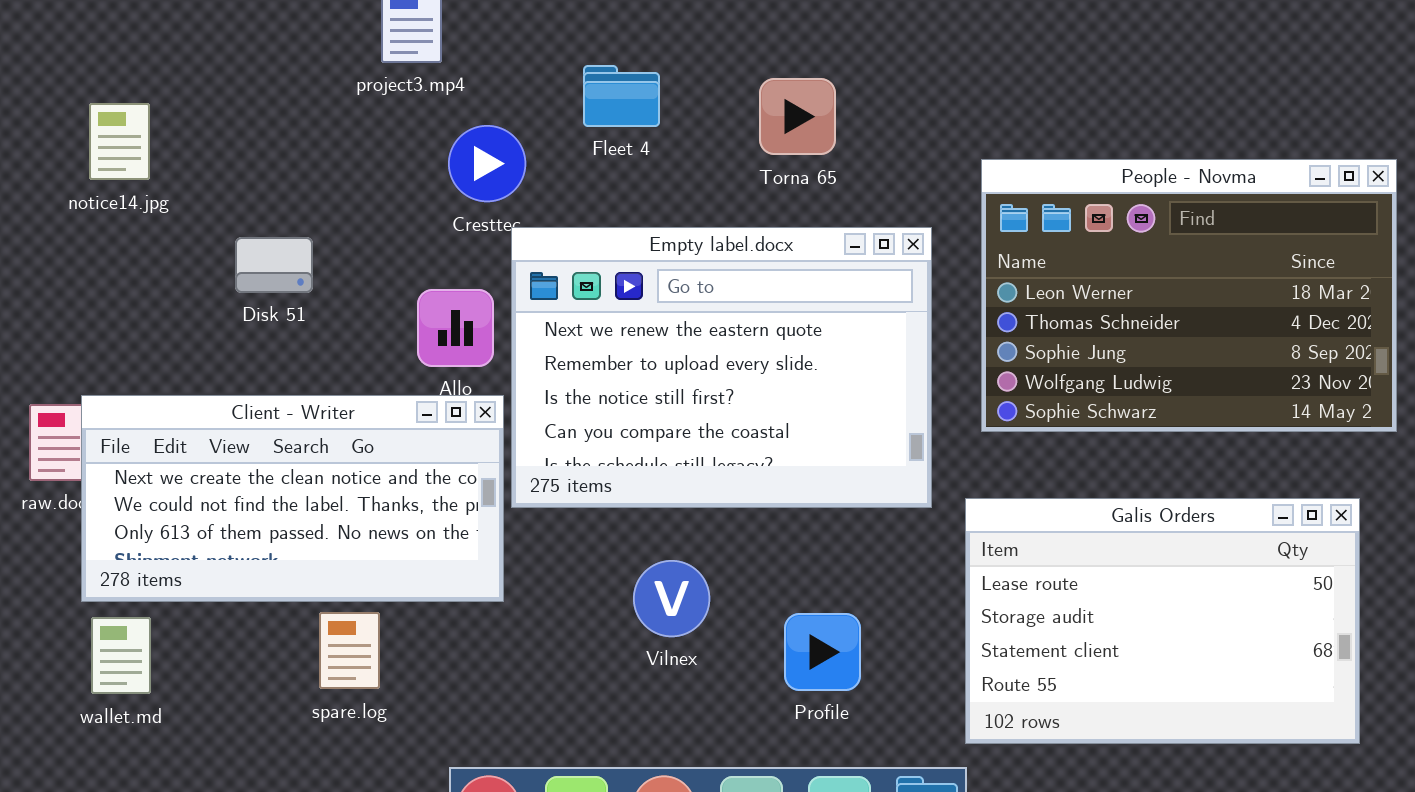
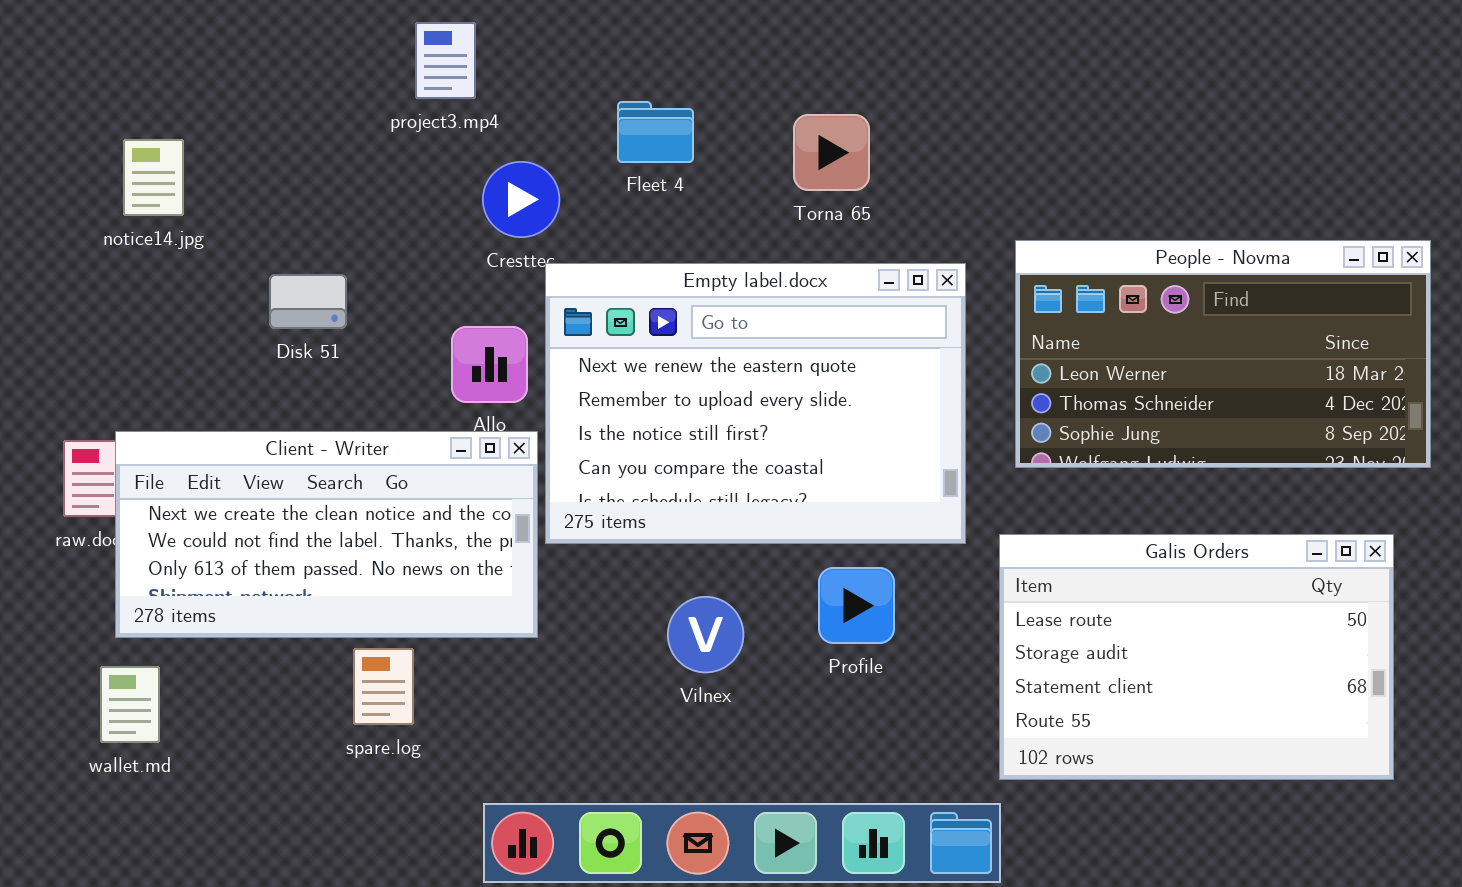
People - Novma: [981,159,1397,432] -> [1015,240,1431,468], resized
Profile: [784,613,861,691] -> [818,567,895,644], moved
wallet.md: [91,617,151,694] -> [100,666,160,743], moved

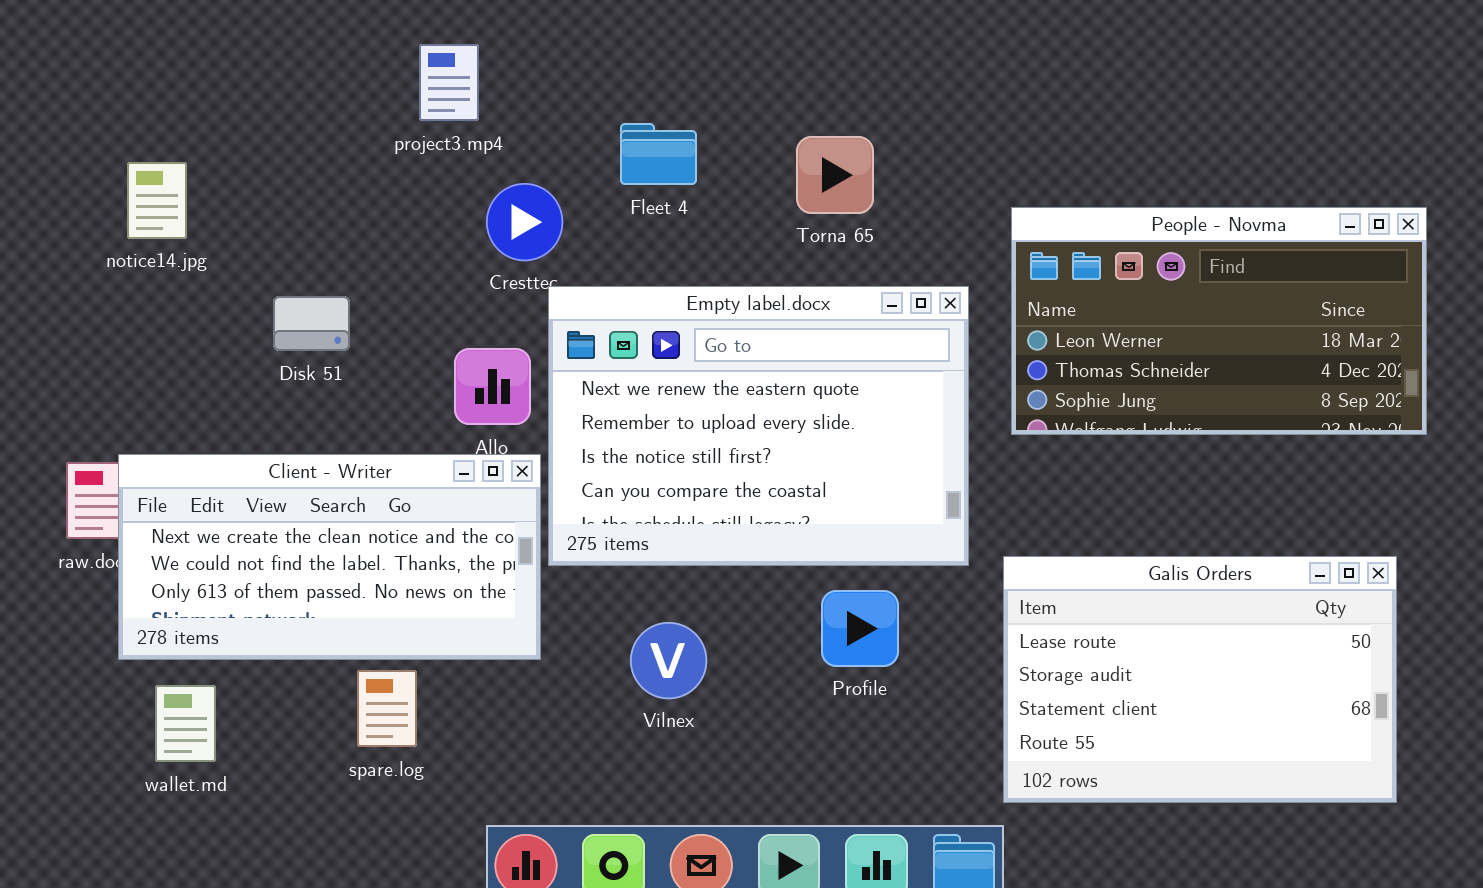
People - Novma: [1015,240,1431,468] -> [1011,207,1427,435], moved
Vilnex: [667,596,744,673] -> [630,622,707,699], moved
wallet.md: [100,666,160,743] -> [155,685,216,762], moved

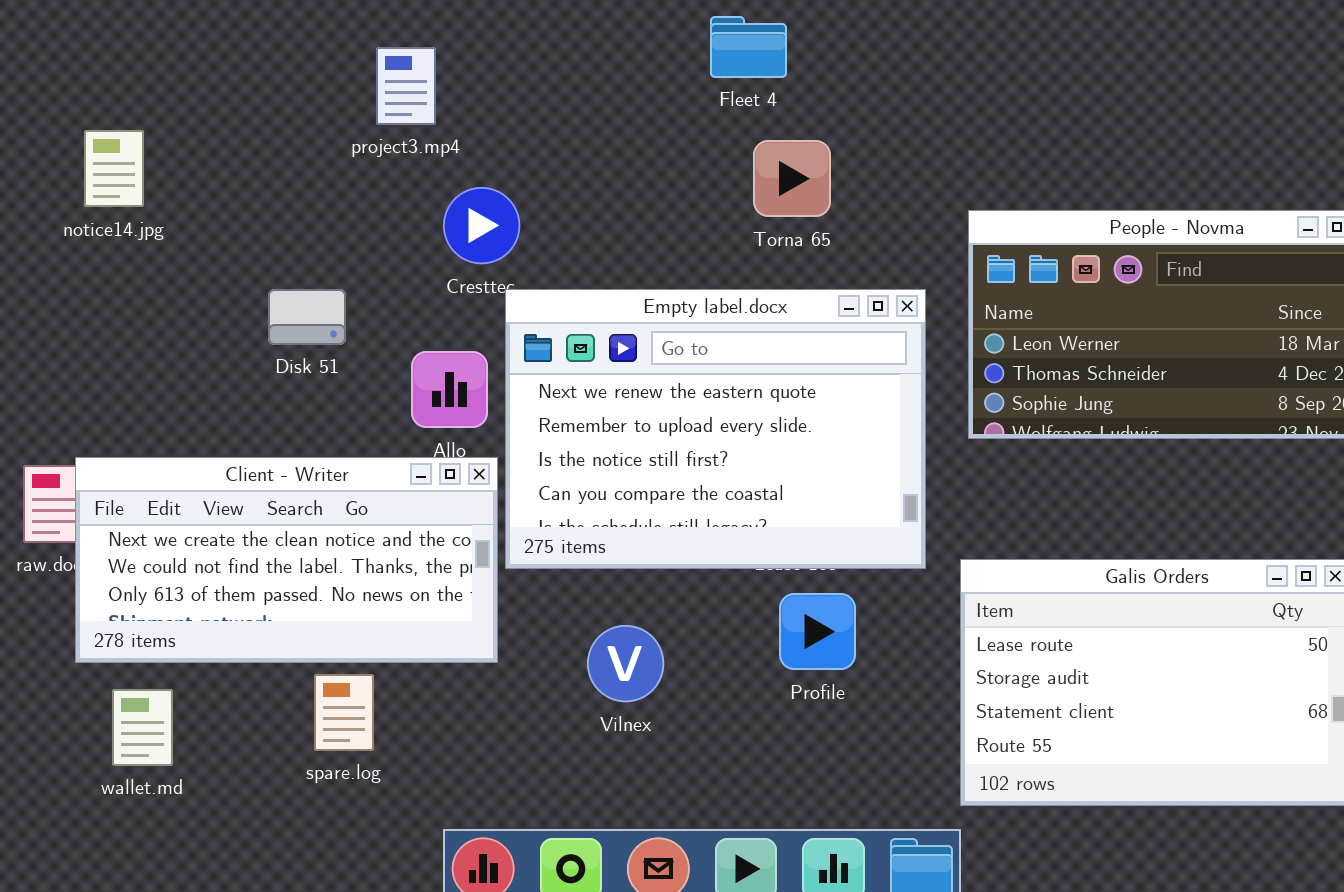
Fleet 4: [620,123,697,185] -> [710,16,787,78], moved
notice14.jpg: [127,162,187,239] -> [84,130,144,207], moved
Disk 51: [273,296,350,351] -> [268,289,346,345], moved

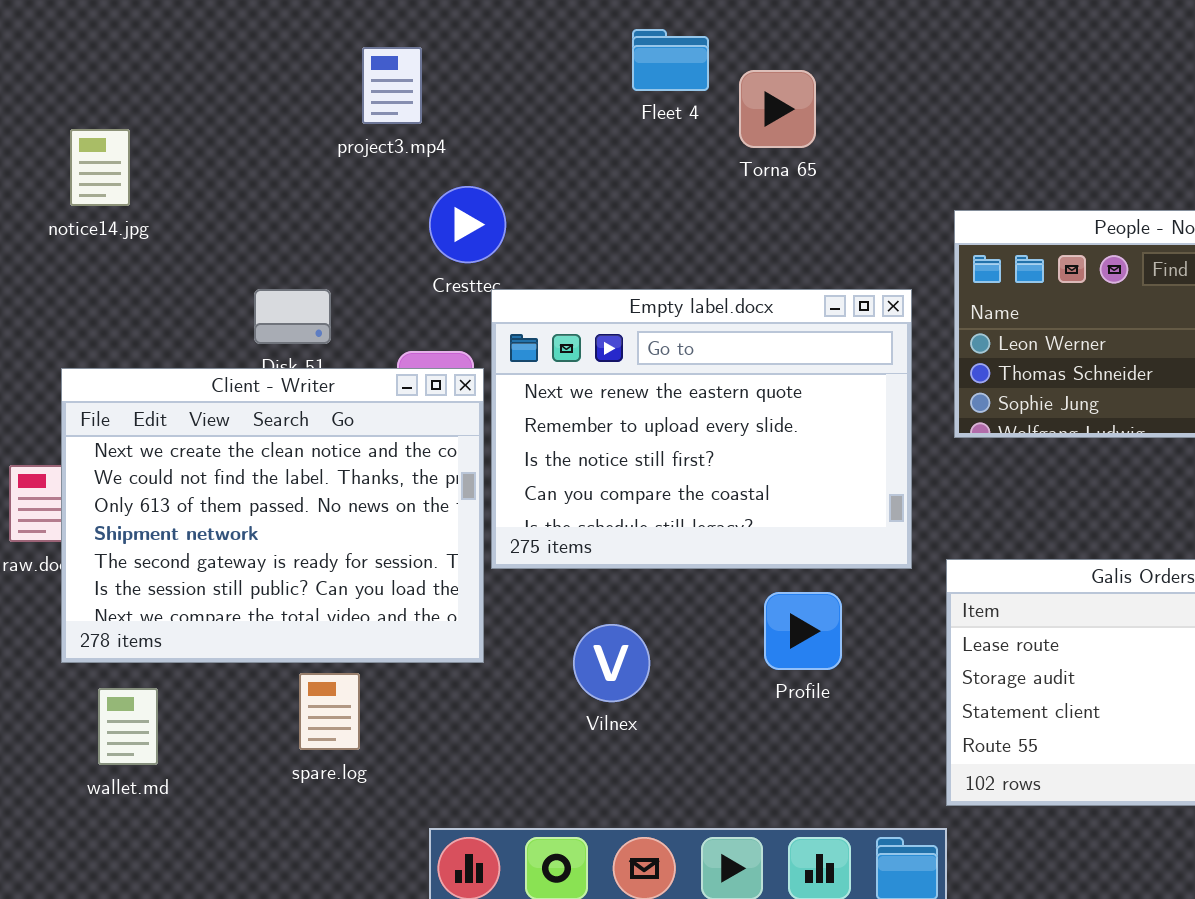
Fleet 4: [710,16,787,78] -> [632,29,709,91], moved
Torna 65: [753,140,831,217] -> [739,70,816,148], moved
Client - Writer: [75,457,498,663] -> [61,368,484,663], resized

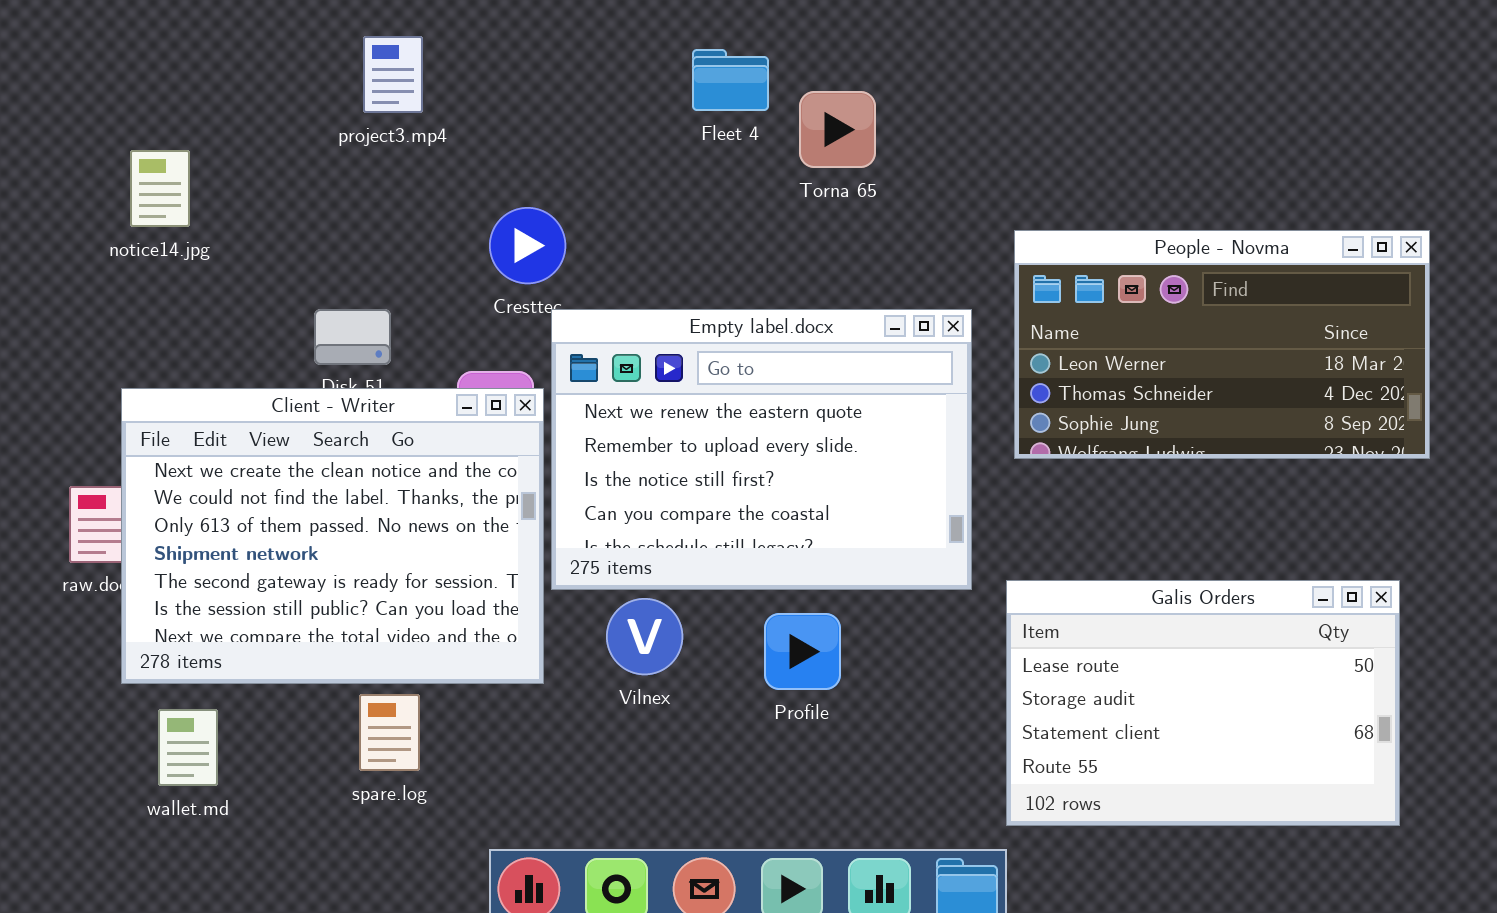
project3.mp4: [362,47,422,124] -> [363,36,423,113], moved
Profile: [764,592,842,670] -> [764,613,841,690], moved
Vilnex: [573,624,650,702] -> [606,598,683,675], moved

